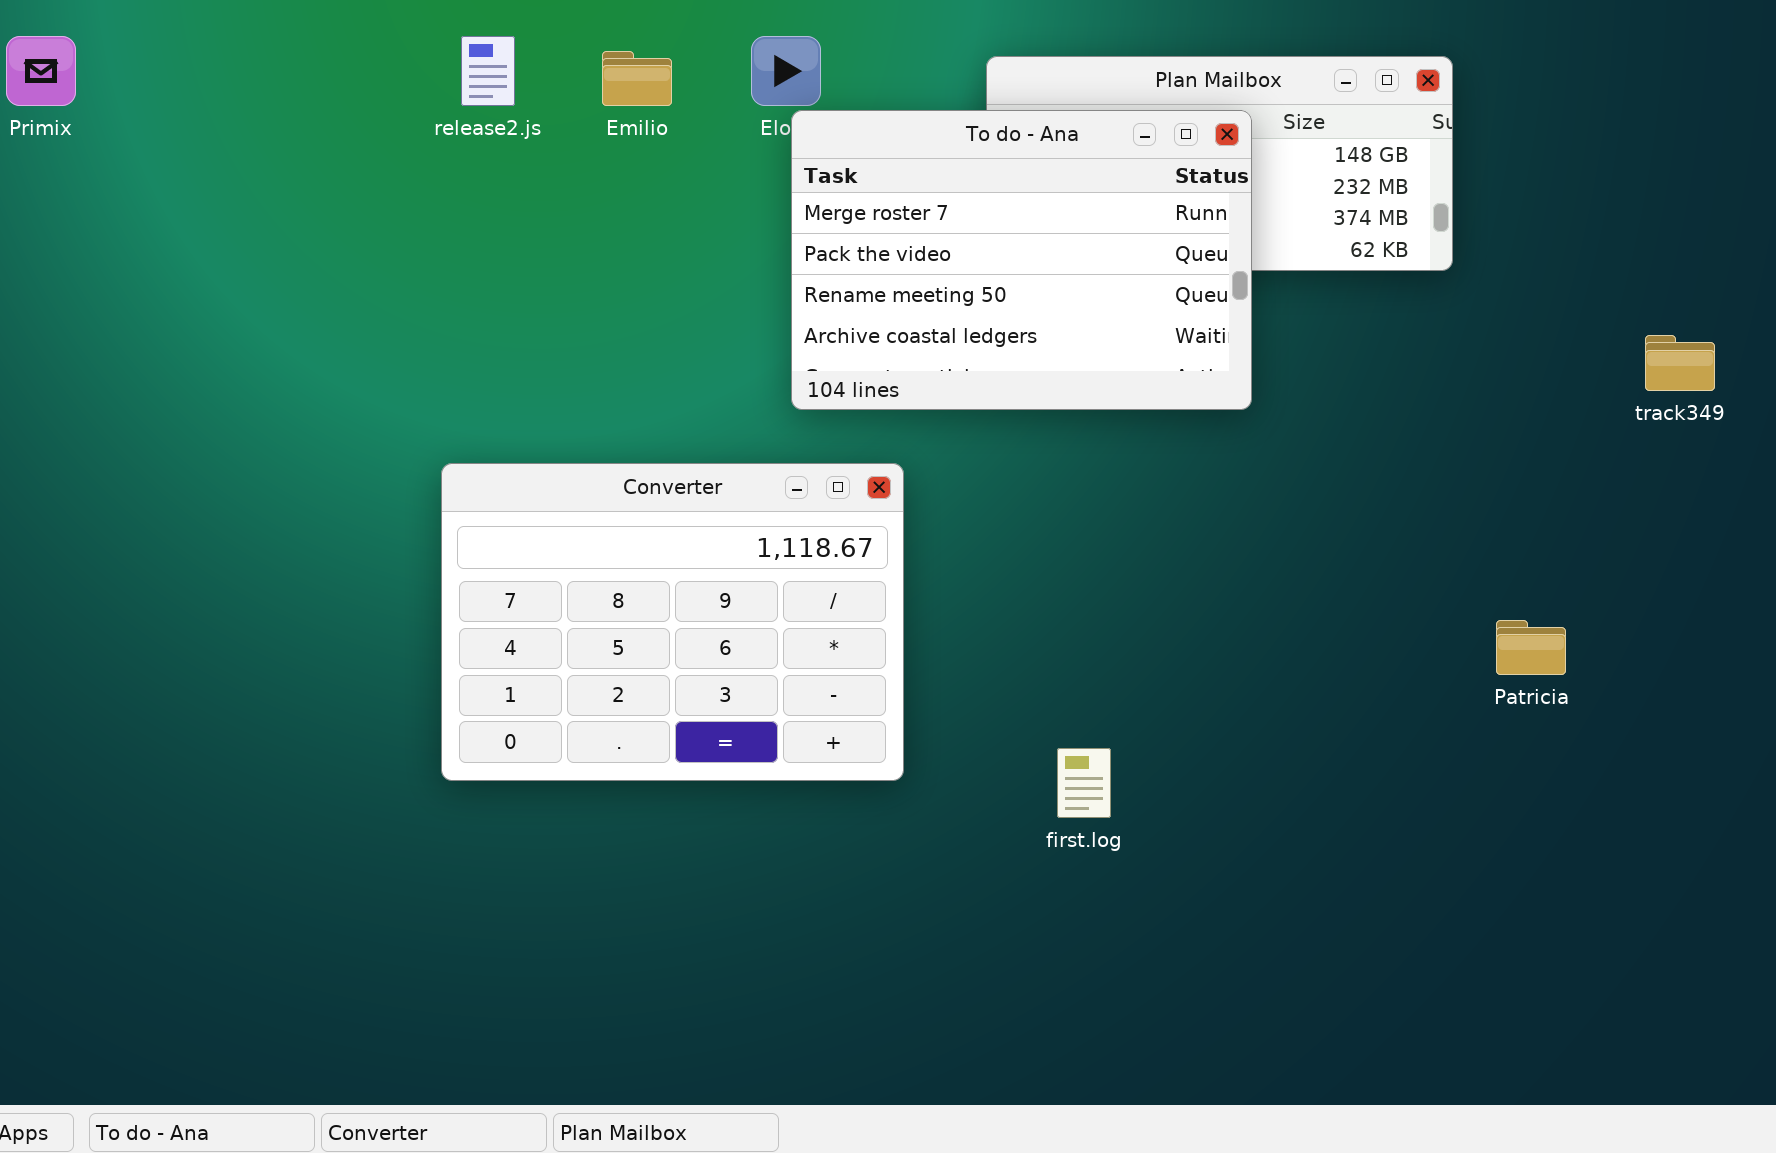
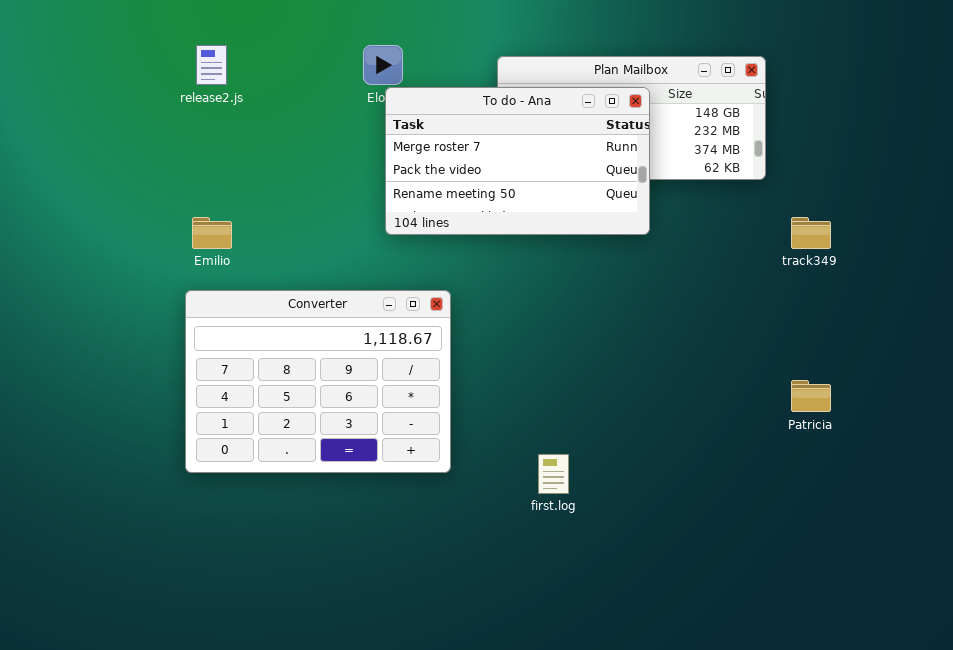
Emilio: [602,51,672,106] -> [192,217,232,249], moved
To do - Ana: [791,110,1252,410] -> [385,87,650,235], resized
track349: [1645,335,1715,391] -> [791,217,831,249], moved

